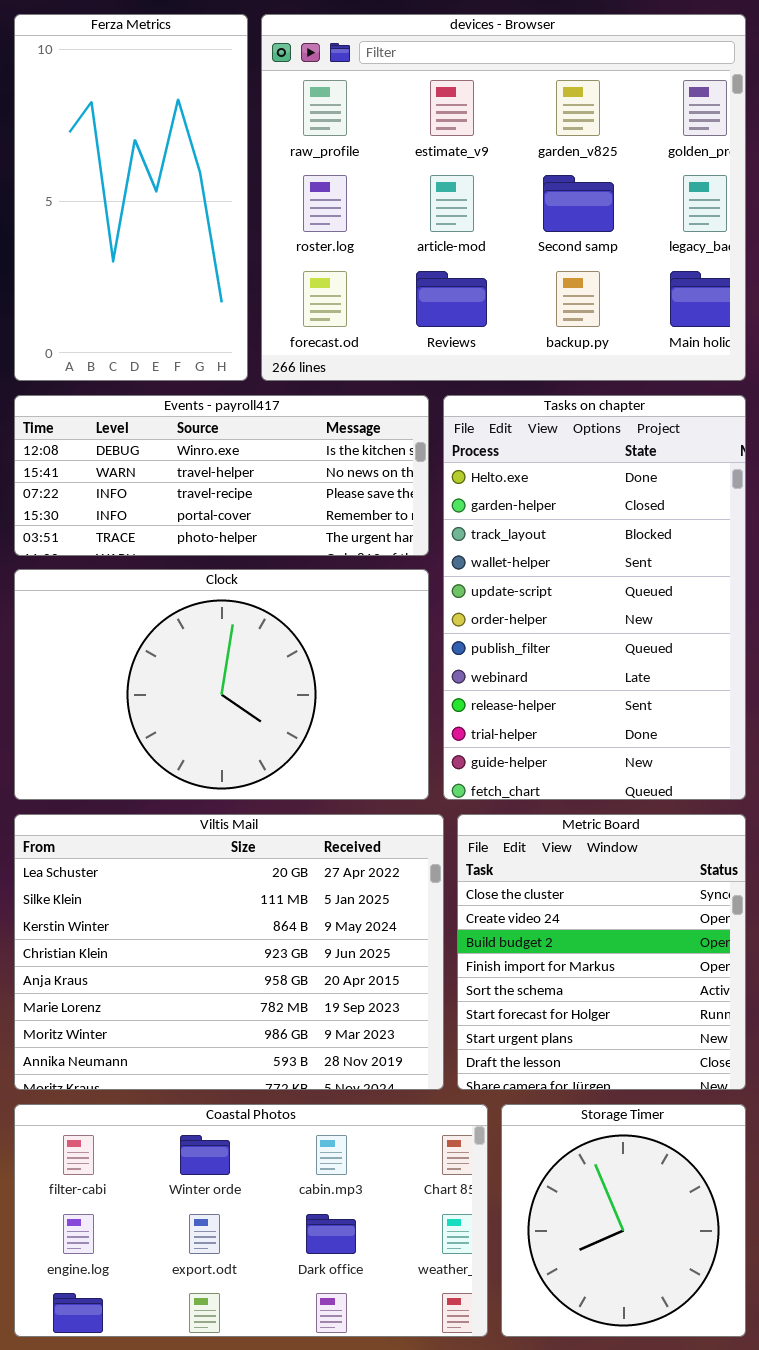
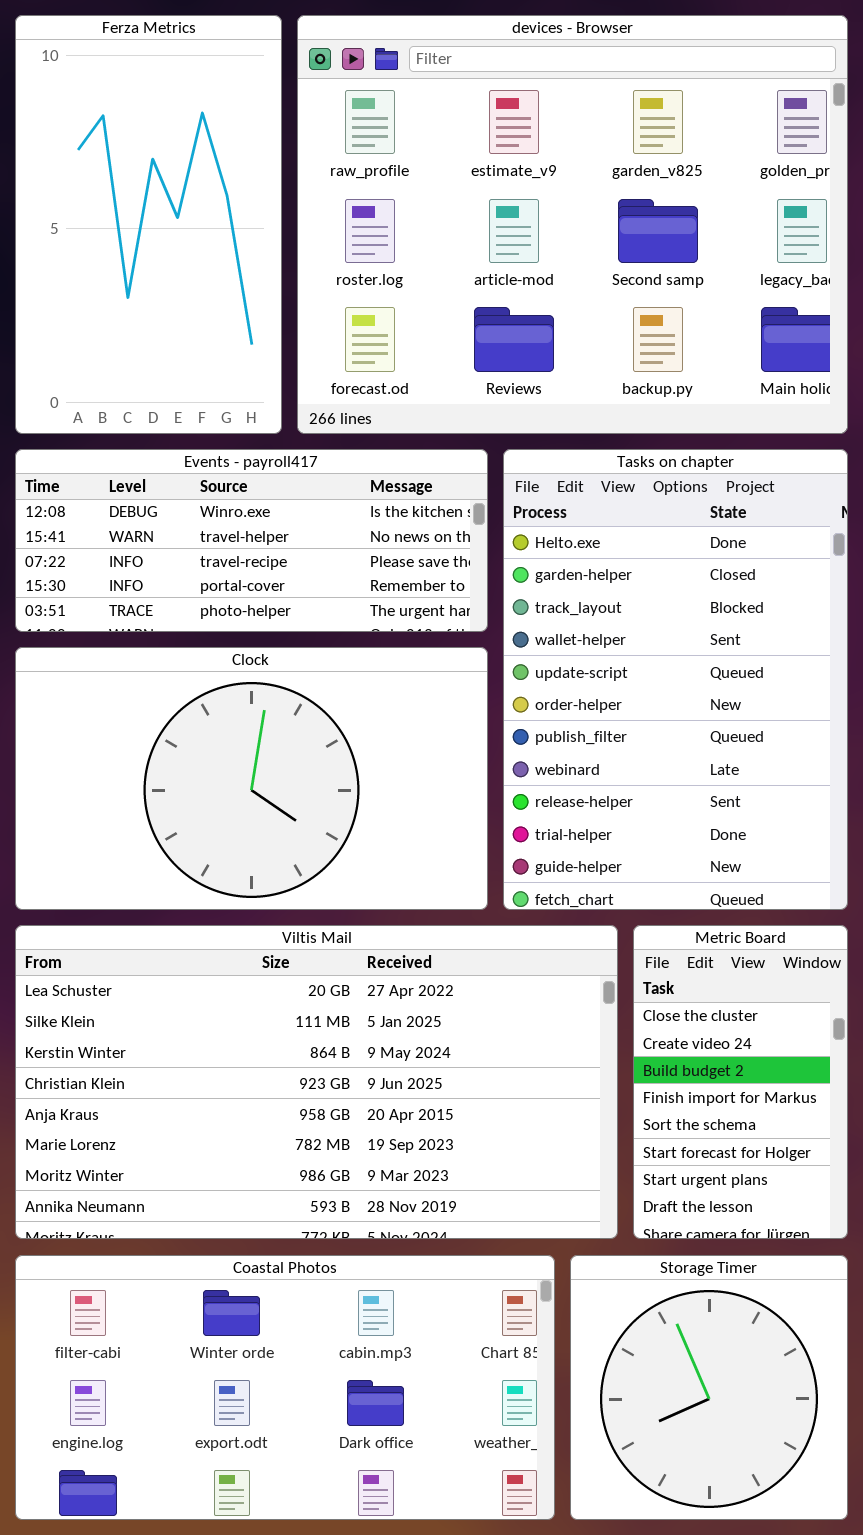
Viltis Mail: [14,814,444,1090] -> [15,925,618,1239], resized
Metric Board: [457,814,746,1090] -> [633,925,848,1239], resized

